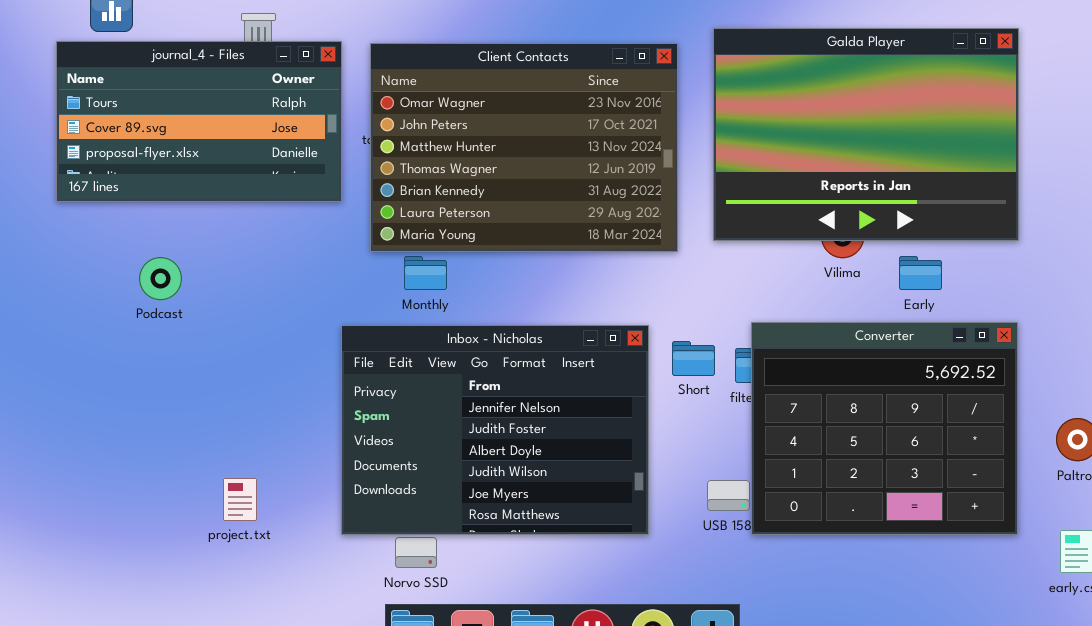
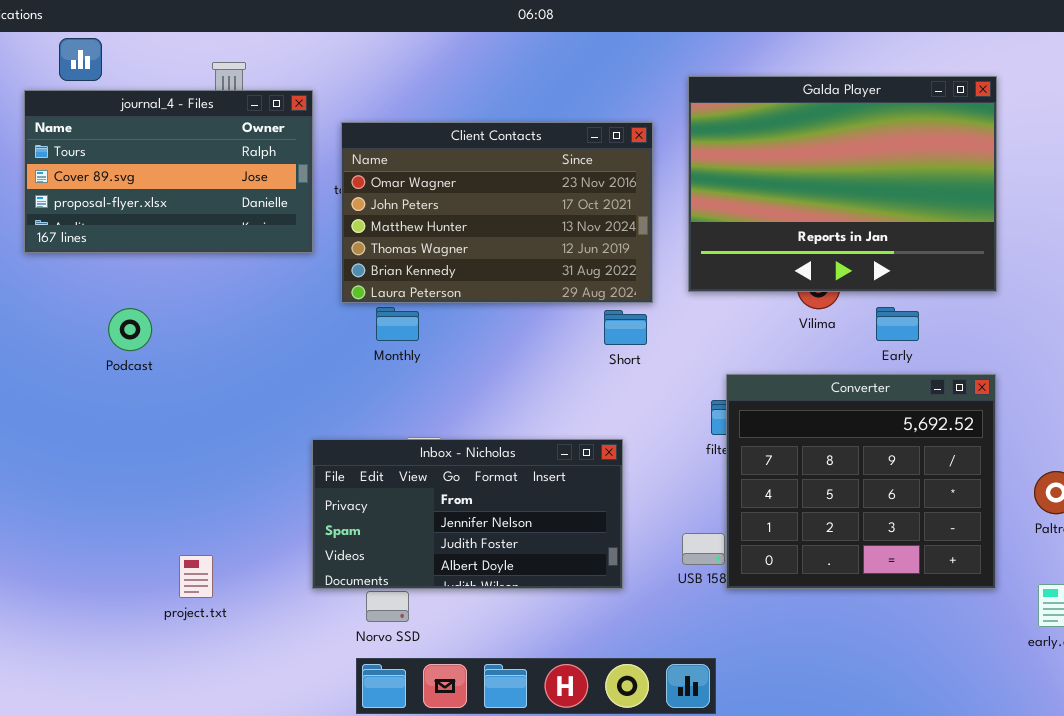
Client Contacts: [370,43,678,252] -> [341,122,653,303], resized
Inbox - Nicholas: [341,325,649,535] -> [312,439,623,589], resized
Short: [672,341,715,376] -> [604,310,647,345], moved
project.txt: [223,478,257,521] -> [179,555,213,598], moved

